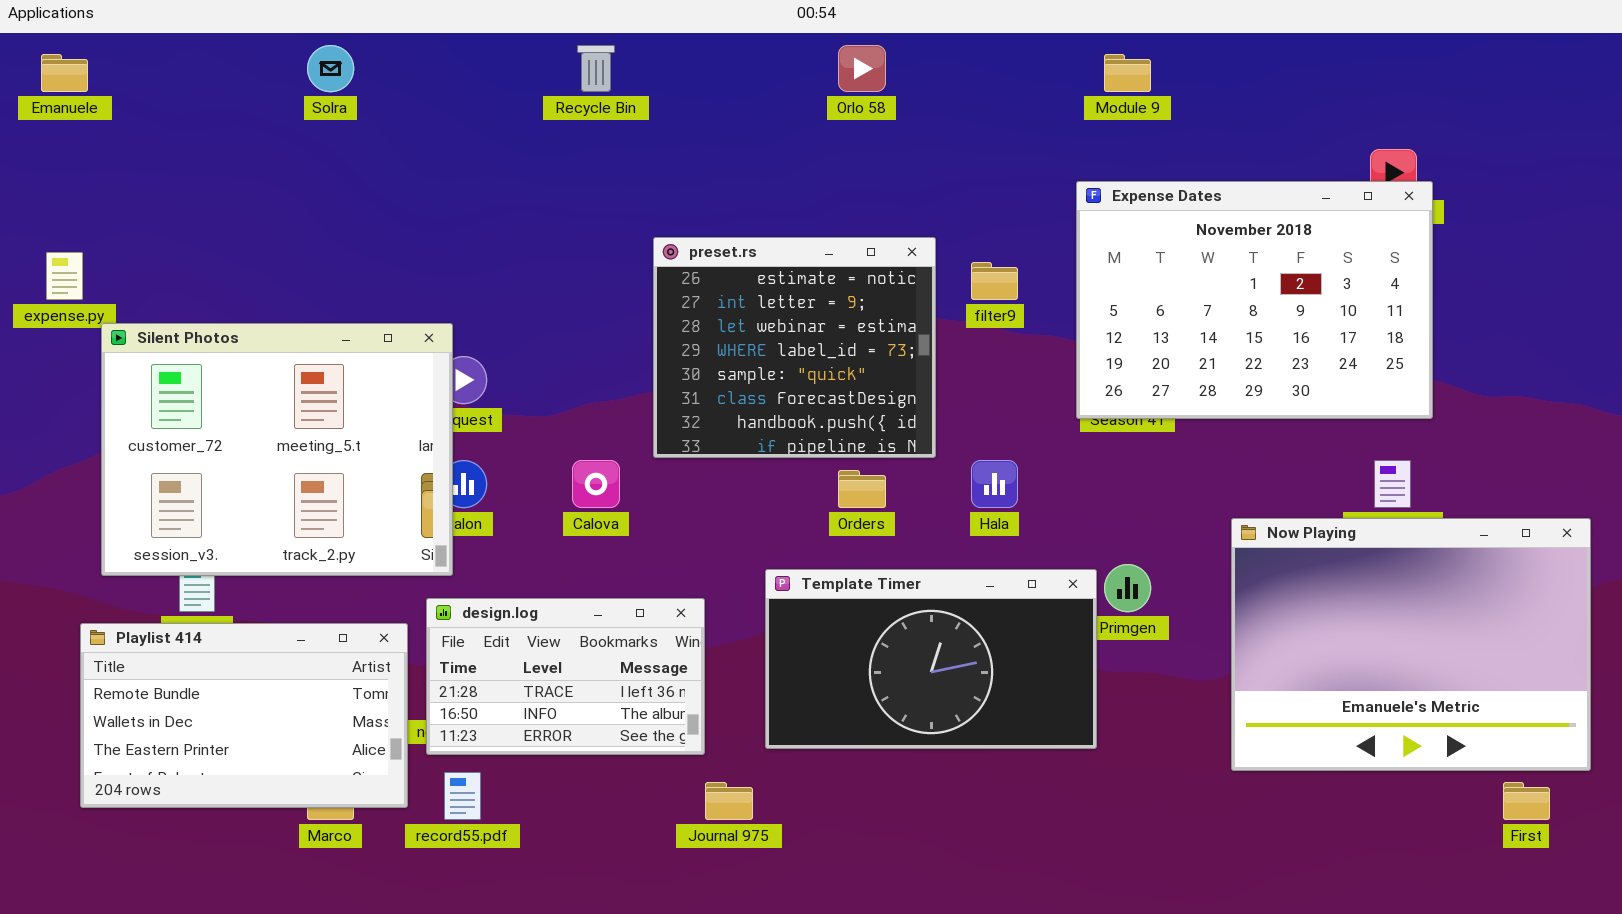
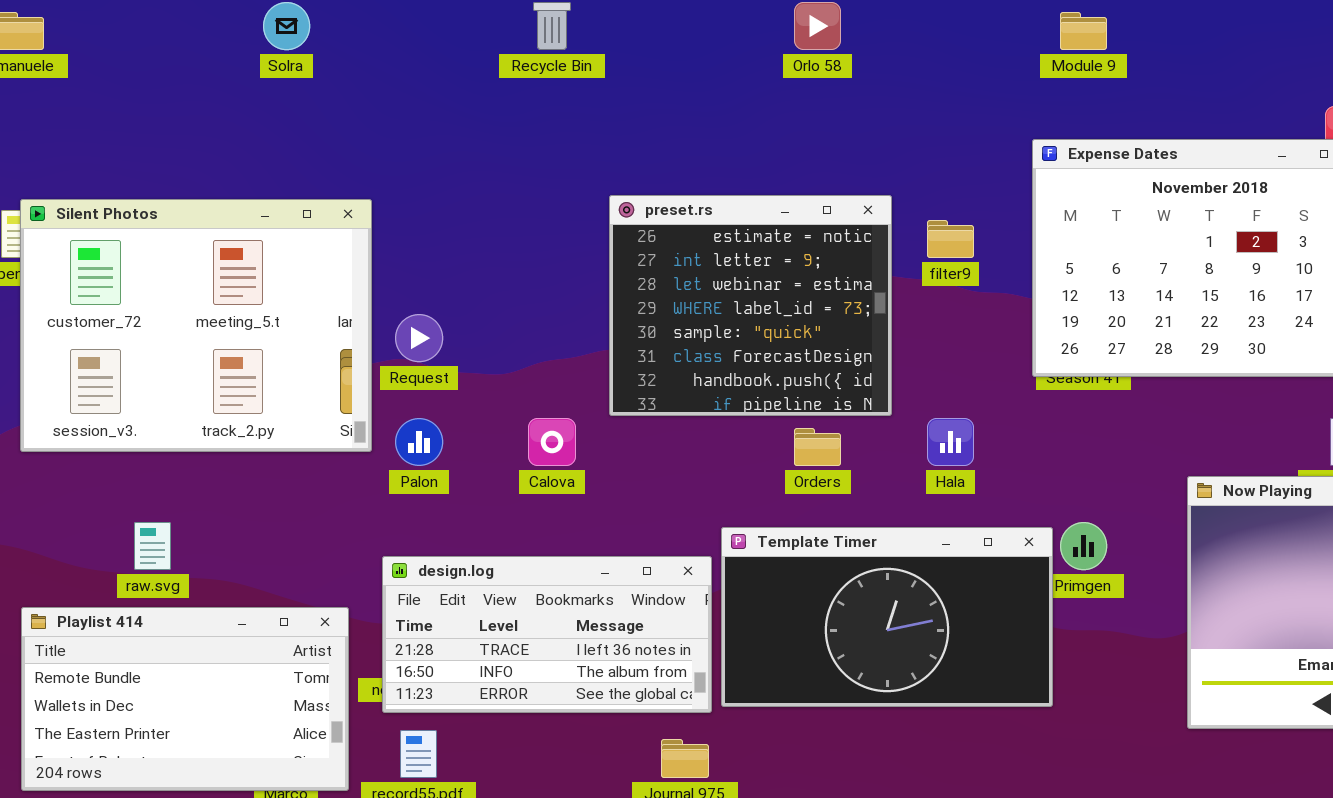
Silent Photos: [101,323,453,576] -> [20,199,372,452], moved
design.log: [426,598,705,755] -> [382,556,712,713], resized
Playlist 414: [80,623,408,808] -> [21,607,349,791], moved

